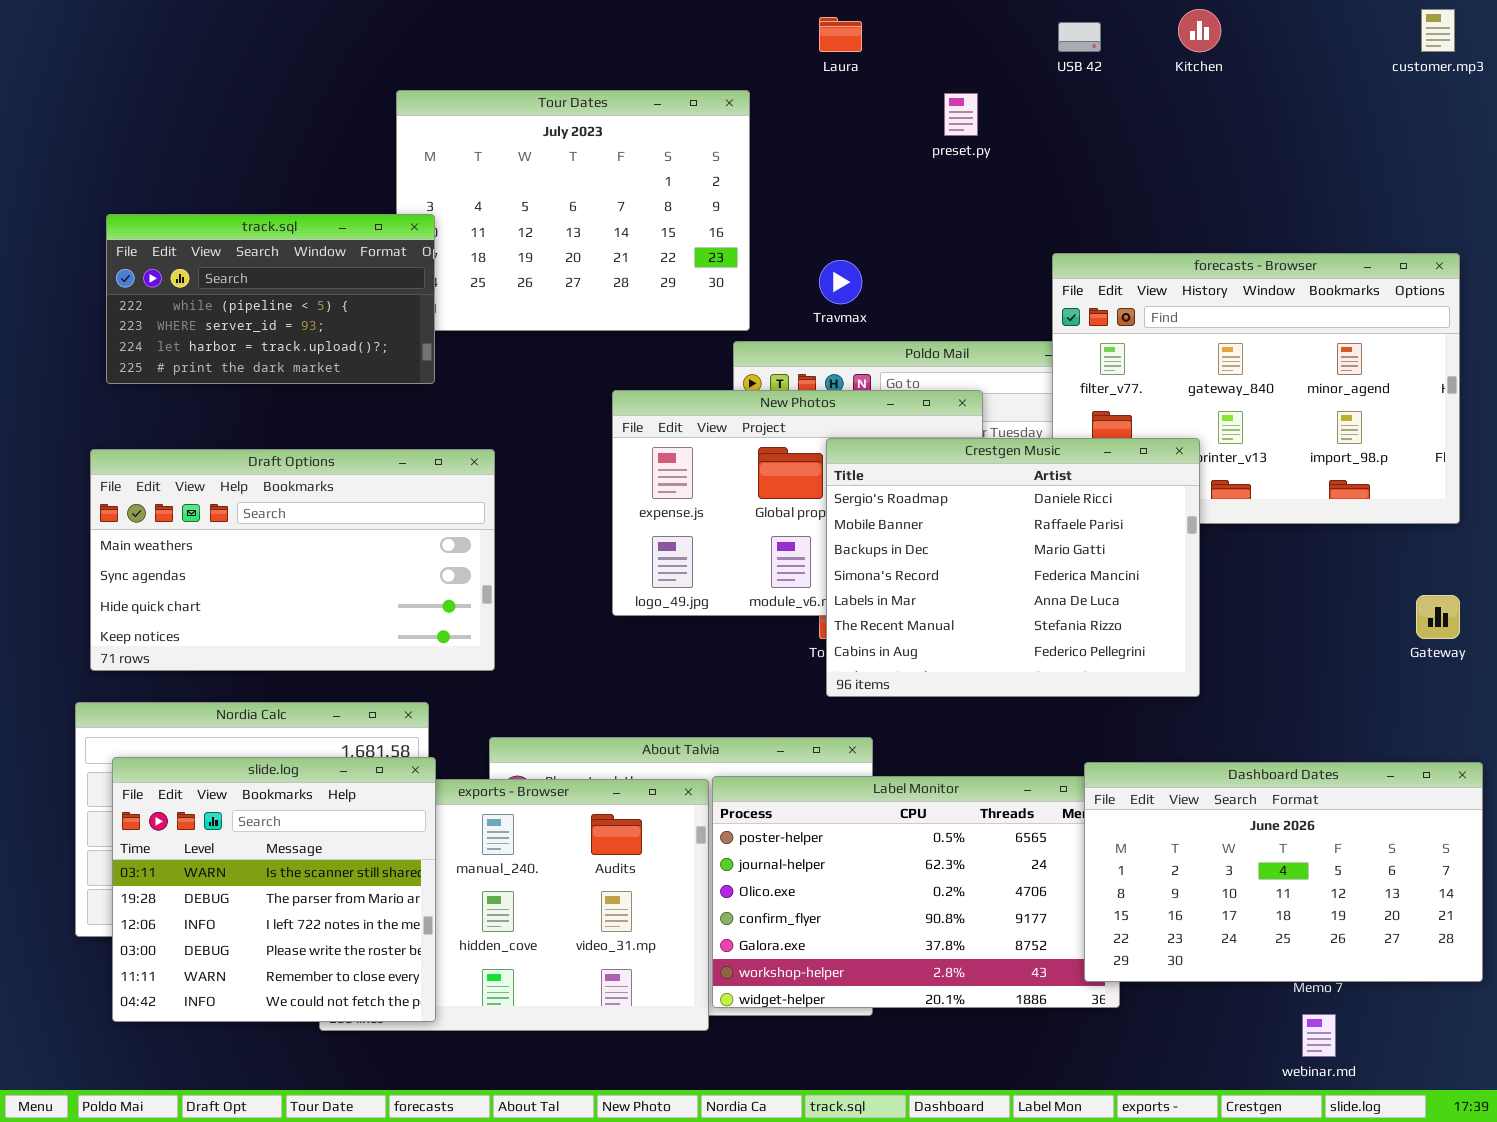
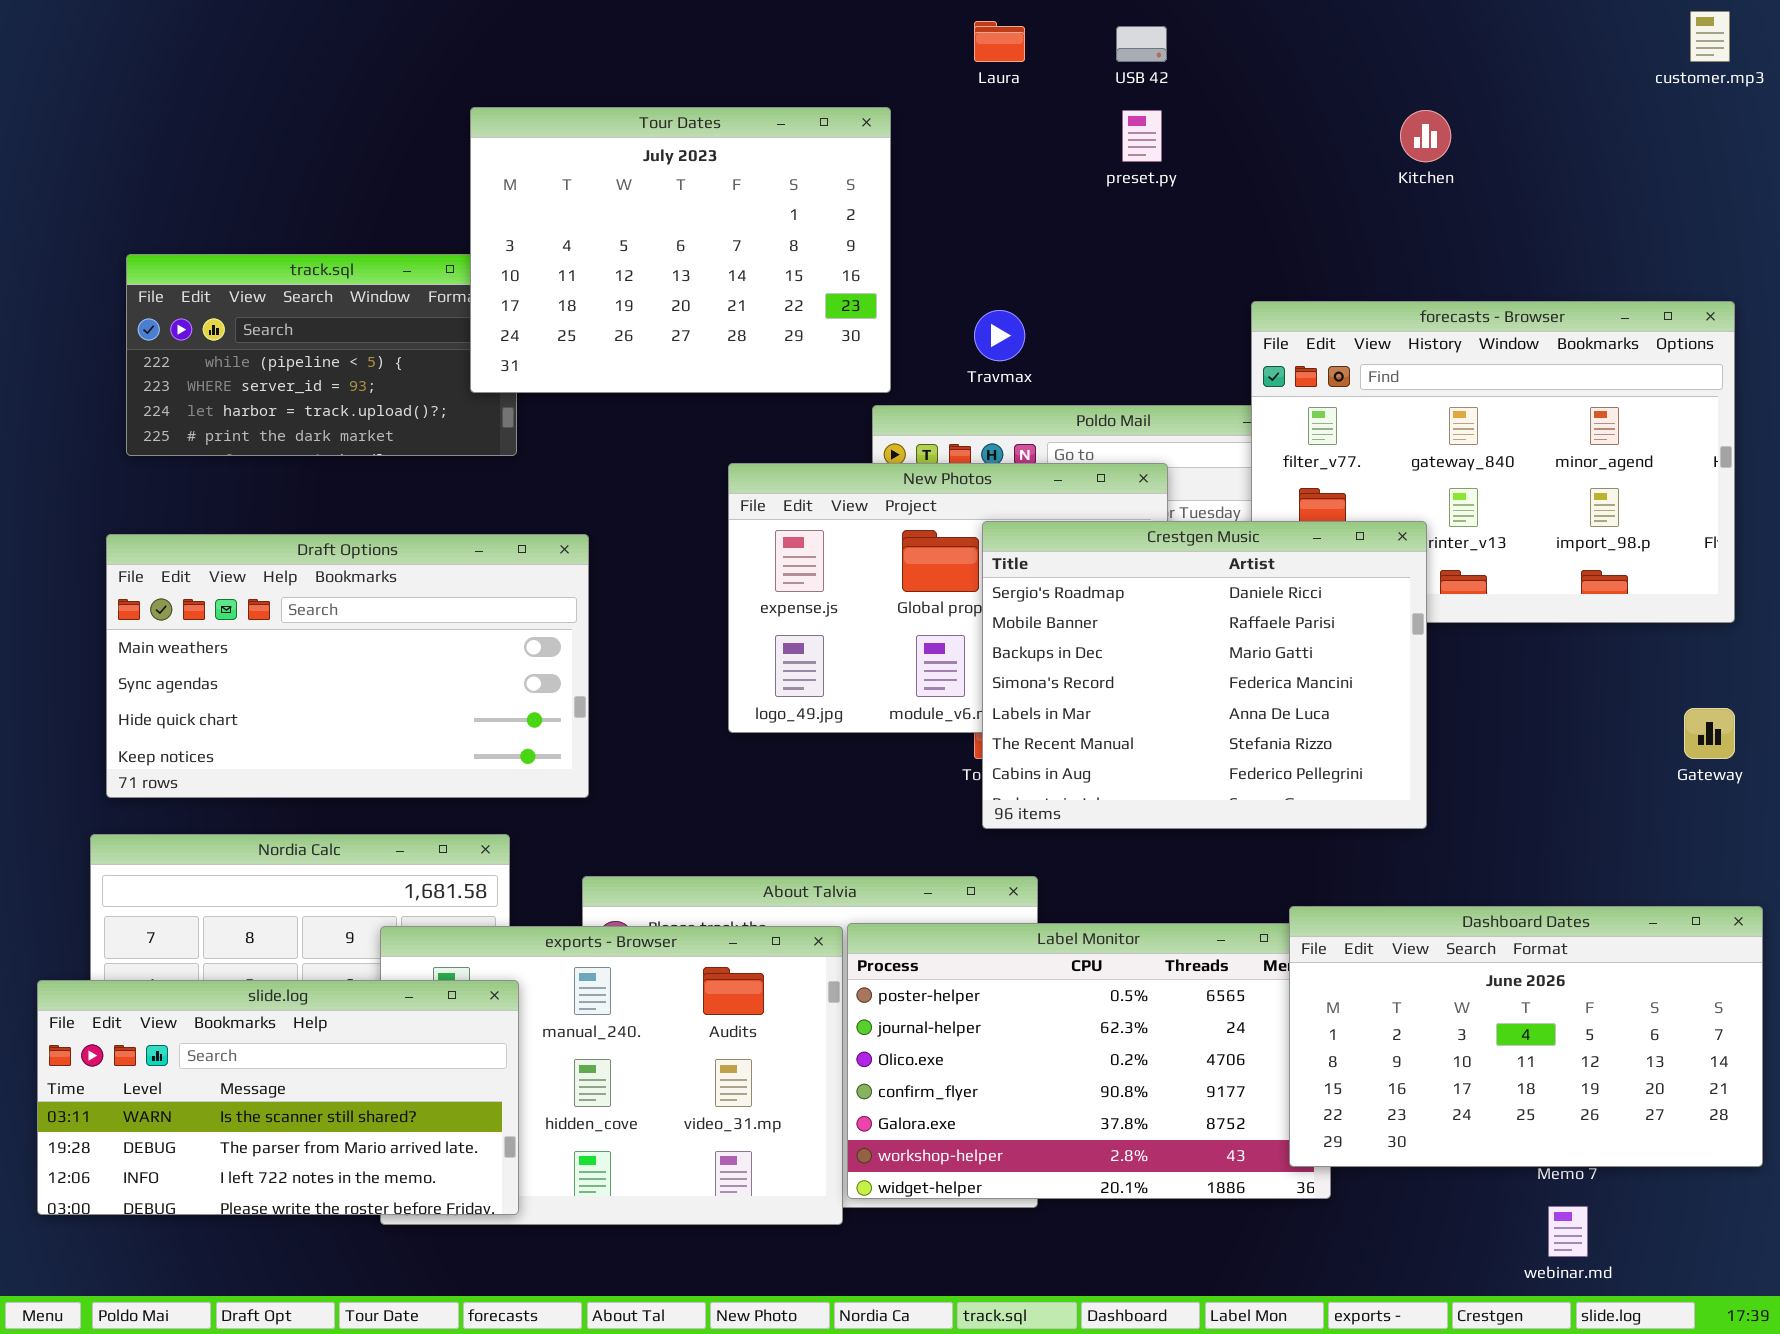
Kitchen: [1178,9,1221,52] -> [1400,110,1451,162], moved
USB 42: [1058,22,1101,52] -> [1116,26,1167,62], moved
Tour Dates: [396,90,750,331] -> [470,107,891,393], raised
slide.log: [112,757,436,1022] -> [37,980,519,1215], resized

